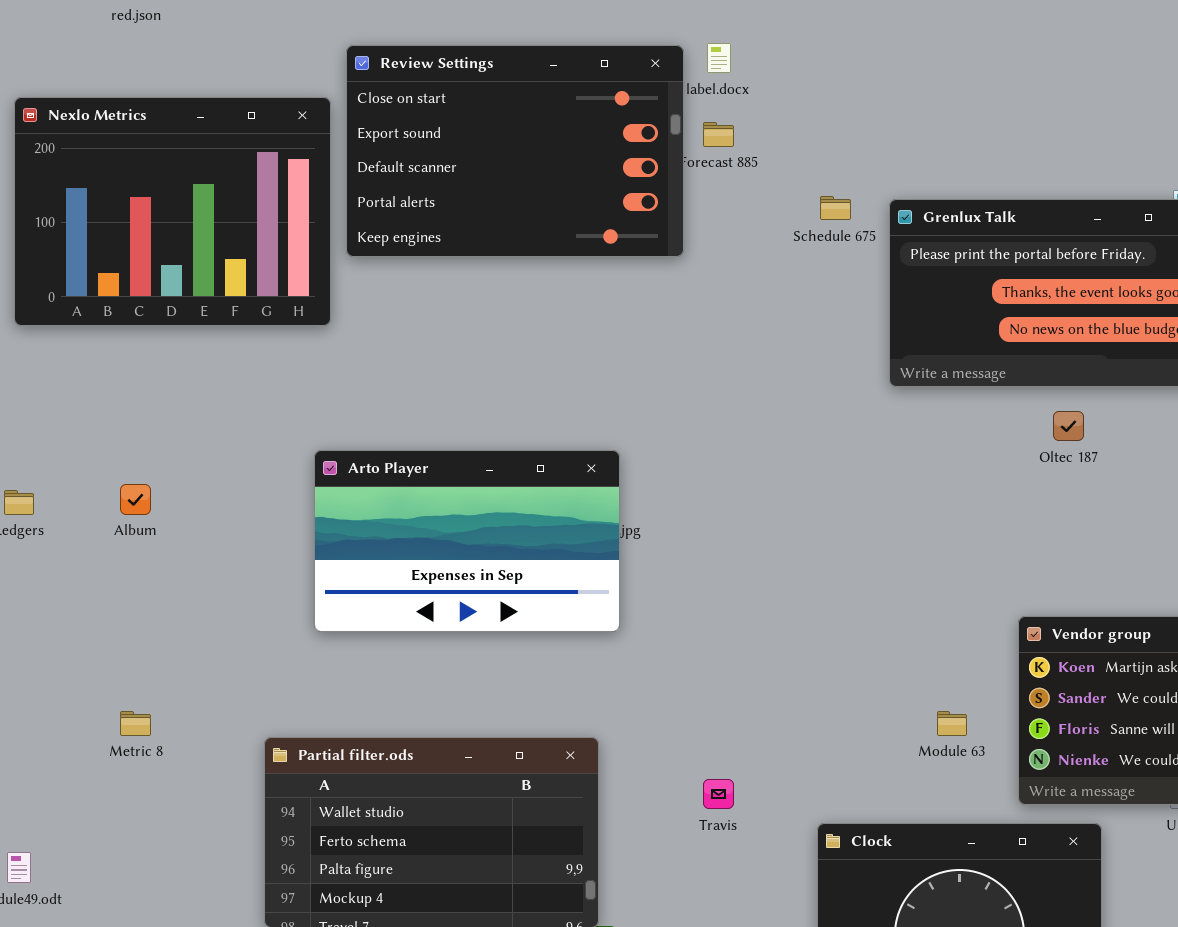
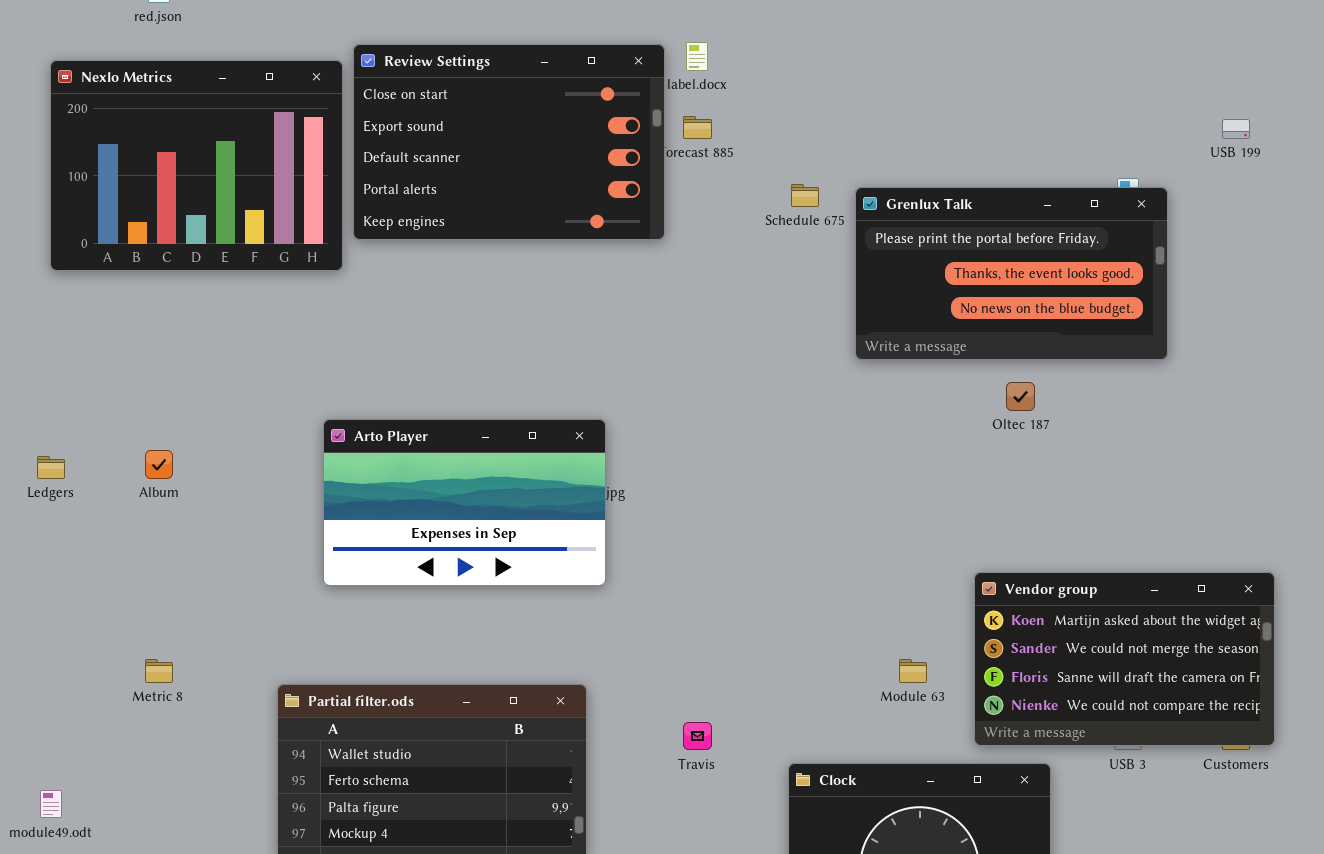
Nexlo Metrics: [14,97,331,326] -> [50,60,343,271], moved

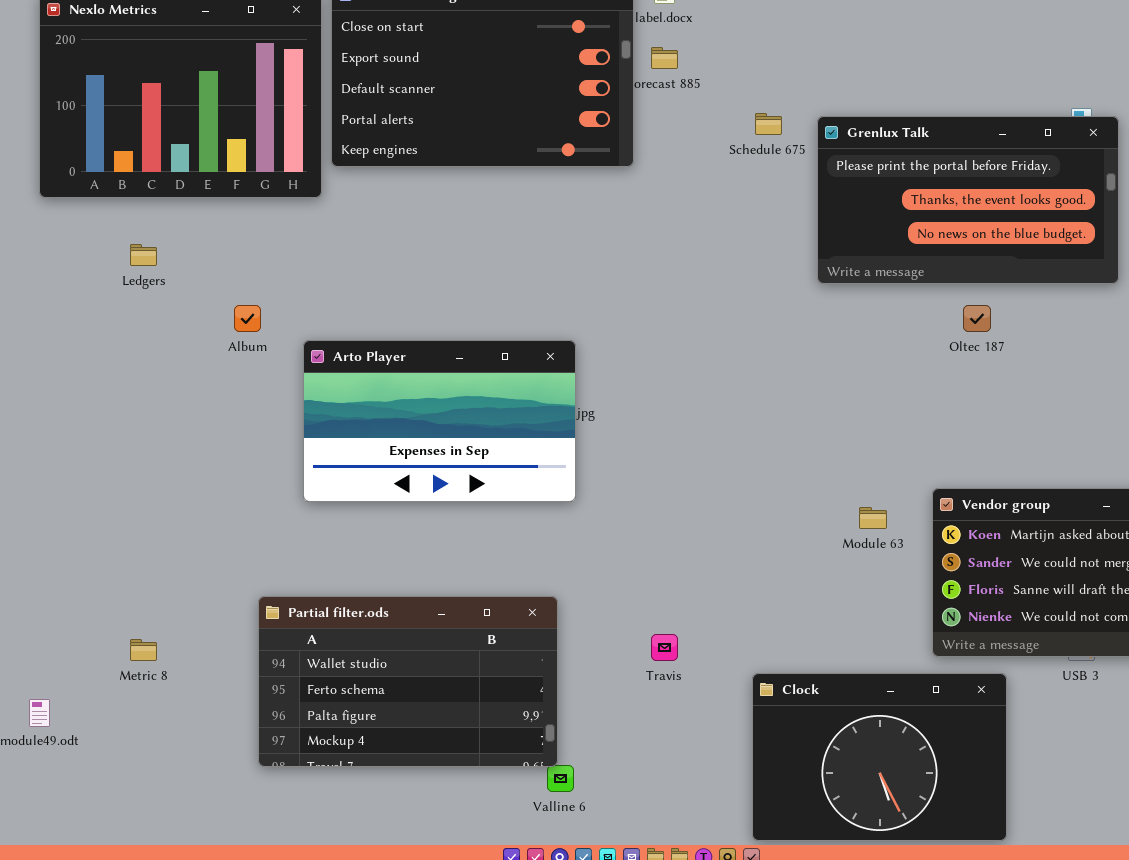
Album: [145,450,173,479] -> [234,305,261,332], moved
Ledgers: [37,456,65,479] -> [130,244,157,266], moved
Metric 8: [145,659,173,683] -> [130,639,157,661], moved
Module 63: [899,659,927,683] -> [859,507,887,529], moved

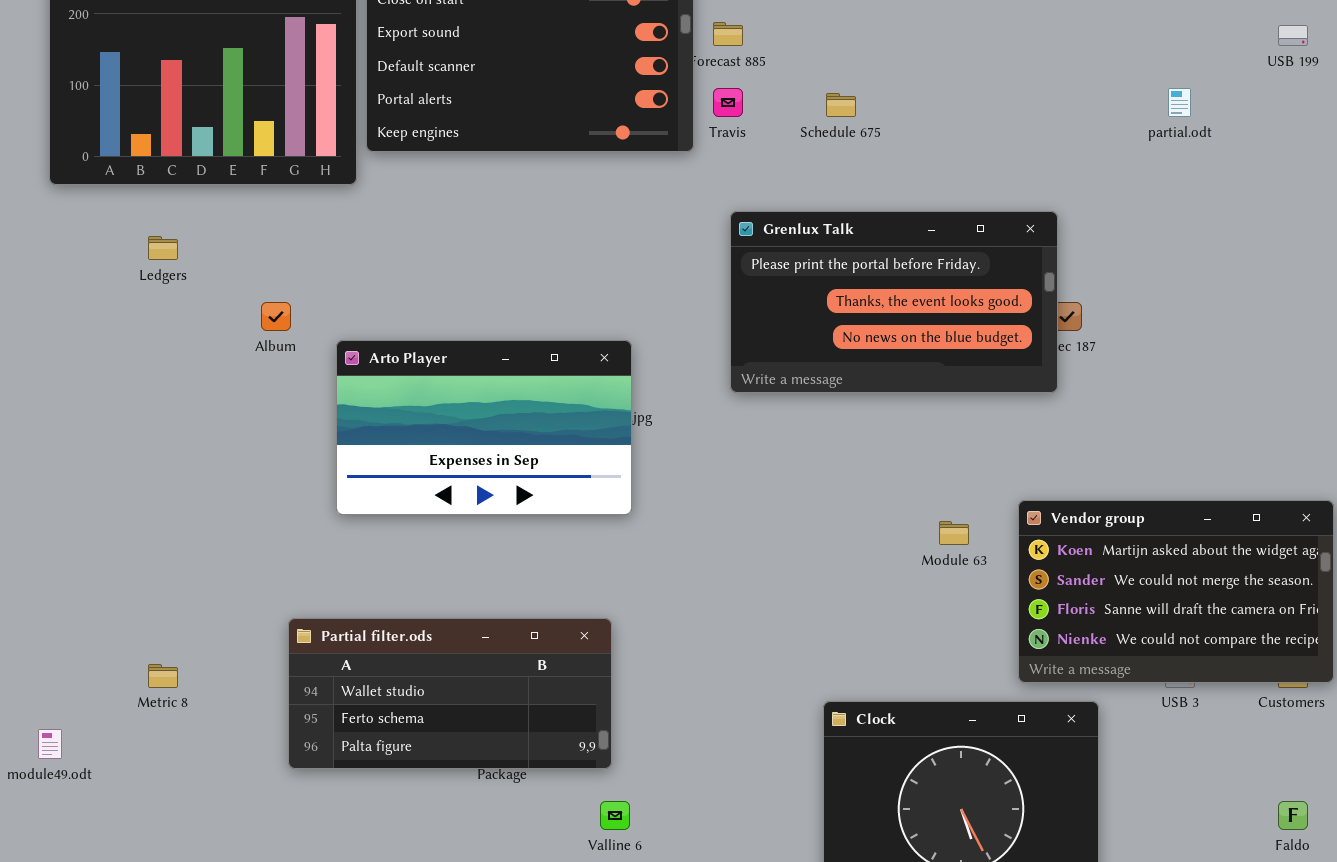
Grenlux Talk: [817,116,1119,284] -> [730,211,1058,393], moved
Partial filter.ods: [258,596,558,767] -> [288,618,612,769], resized
Travis: [651,634,678,661] -> [713,88,743,117], moved

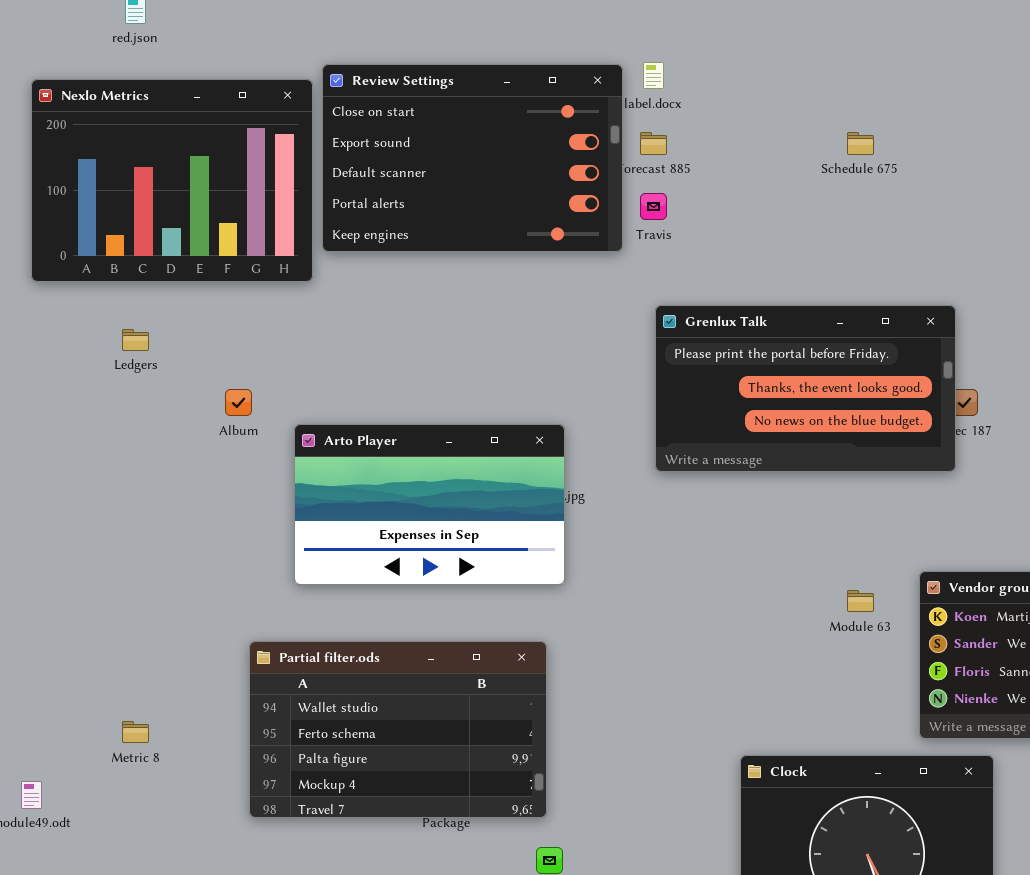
Schedule 675: [826,93,856,117] -> [847,132,874,155], moved
Partial filter.ods: [288,618,612,769] -> [249,641,547,818], resized

